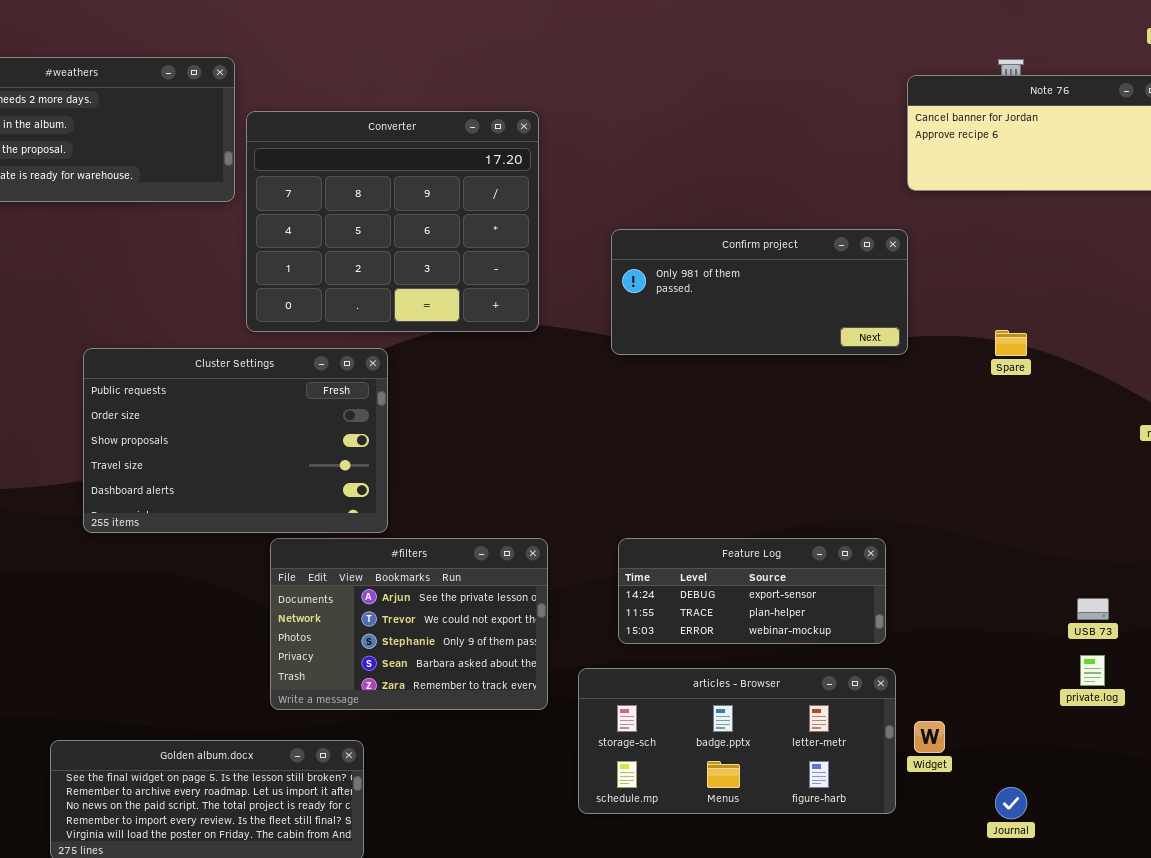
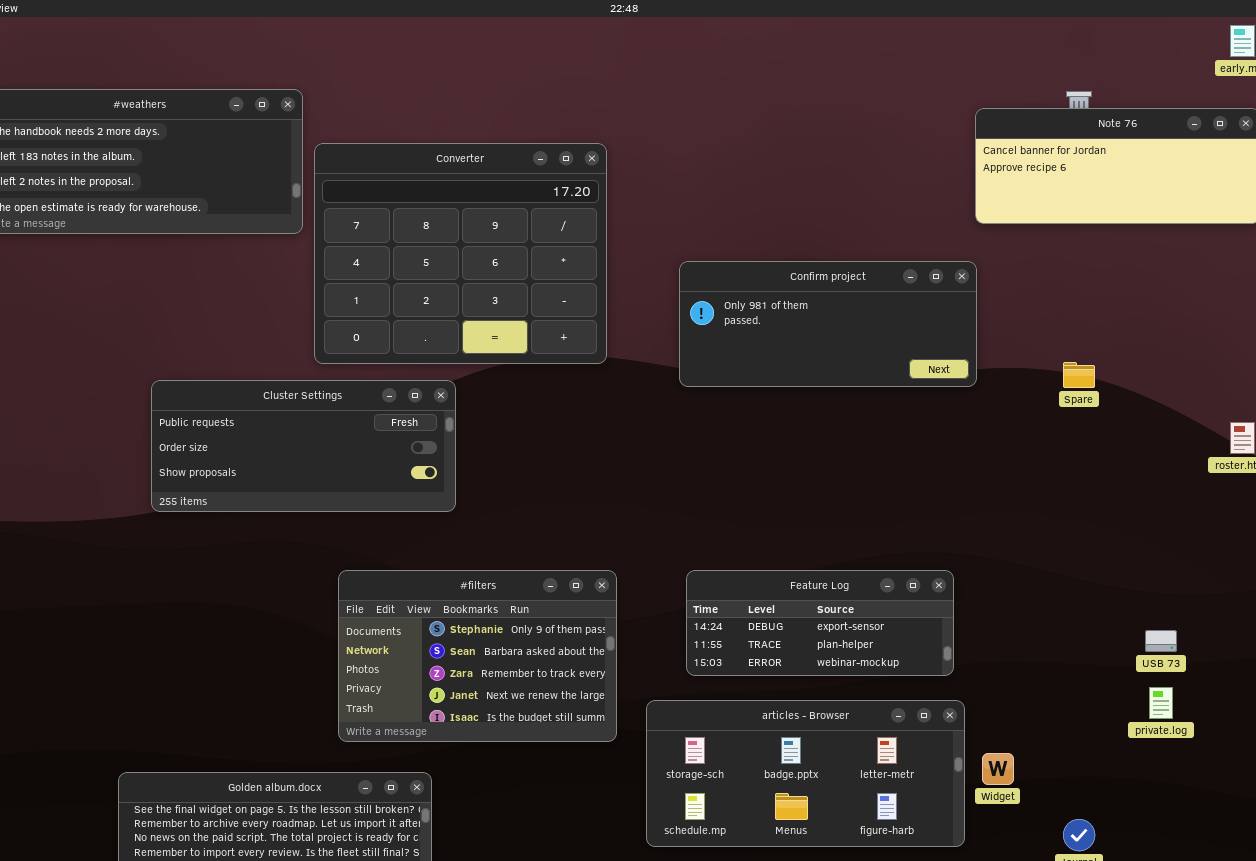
Cluster Settings: [83,348,388,533] -> [151,380,456,512], resized
#filters: [270,538,548,710] -> [338,570,617,742], scrolled down 2 rows

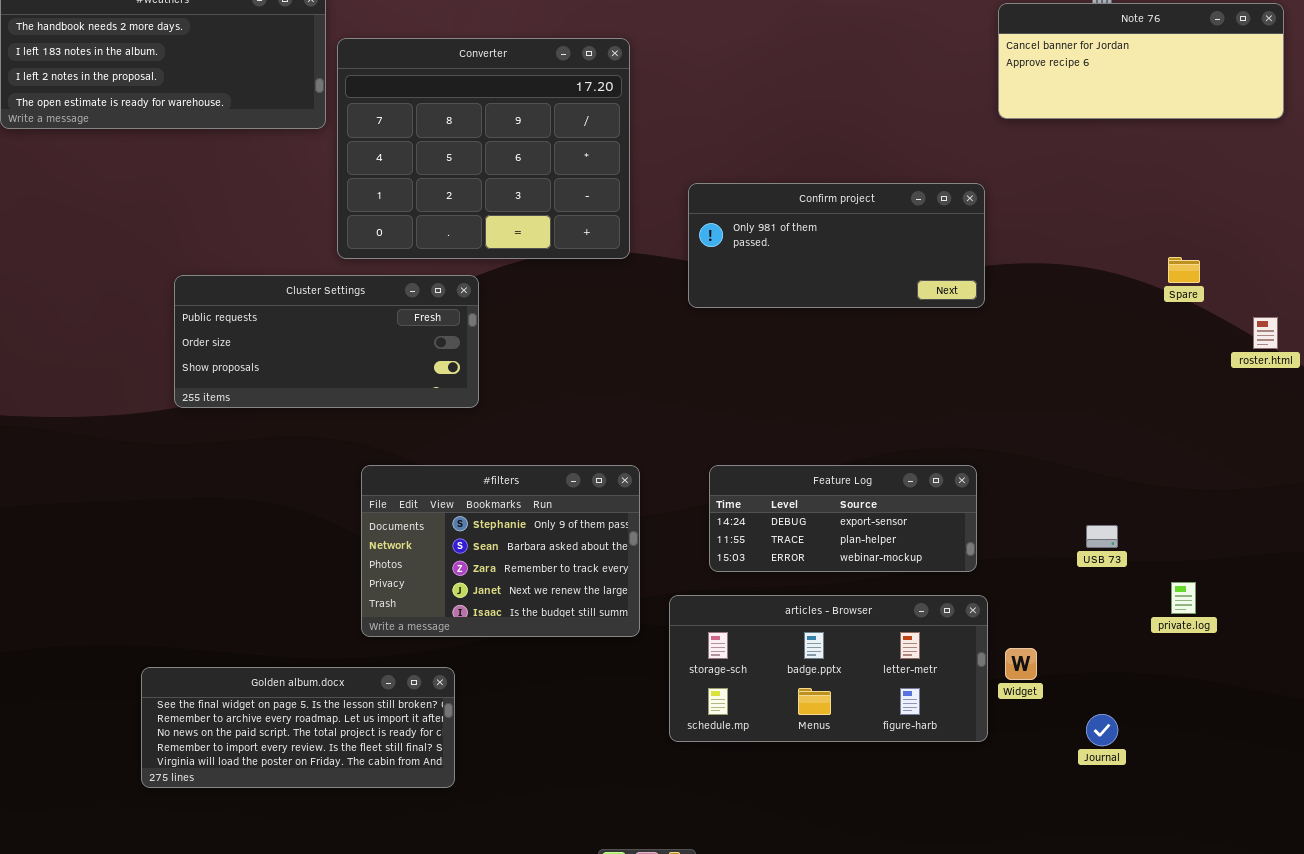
Confirm project: [679,261,977,387] -> [688,183,985,308], moved
Spare: [1063,362,1095,388] -> [1168,257,1200,283], moved
USB 73: [1145,630,1177,652] -> [1086,525,1118,548], moved

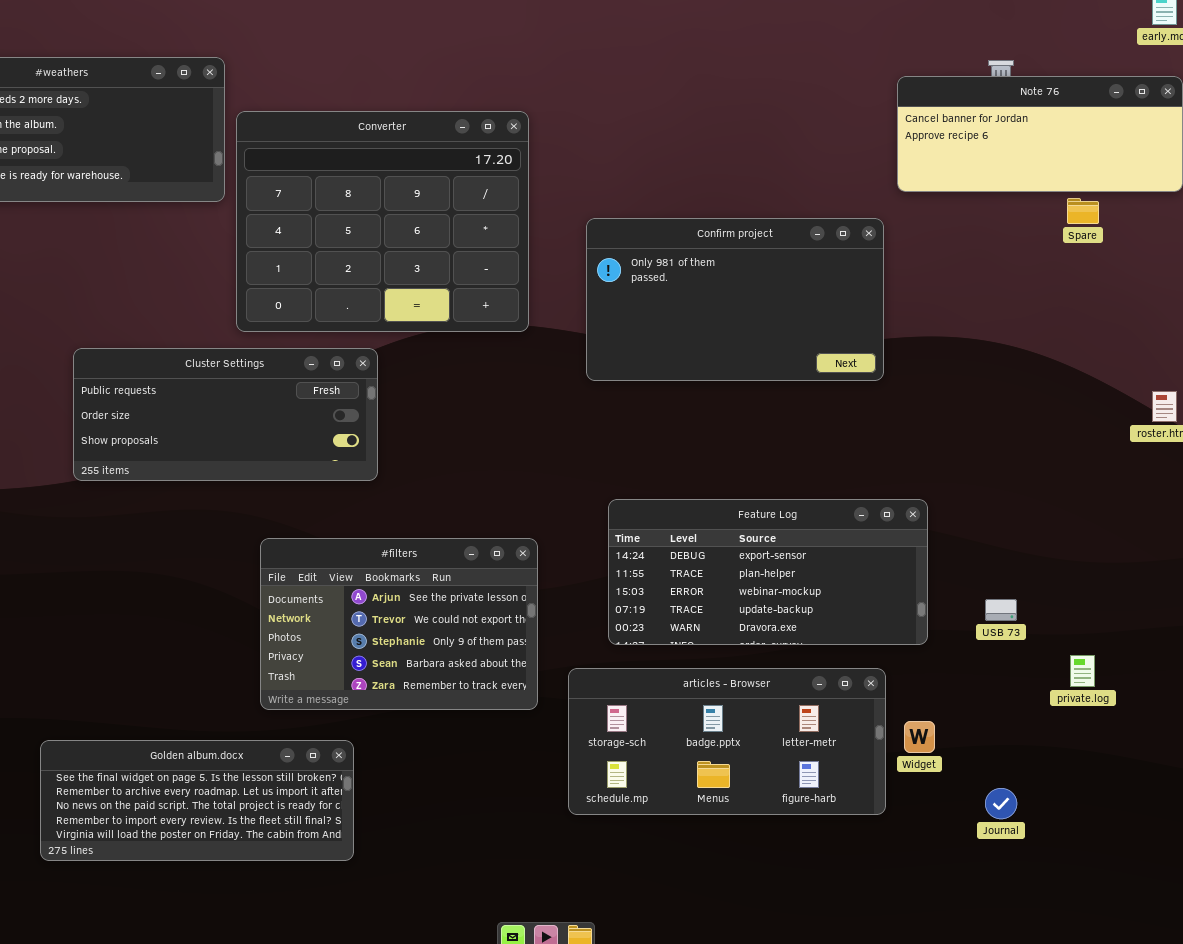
Confirm project: [688,183,985,308] -> [586,218,884,381], resized
Spare: [1168,257,1200,283] -> [1067,198,1099,224], moved
#filters: [361,465,640,637] -> [260,538,538,710], scrolled up 2 rows
Feature Log: [709,465,977,572] -> [608,499,928,645], resized

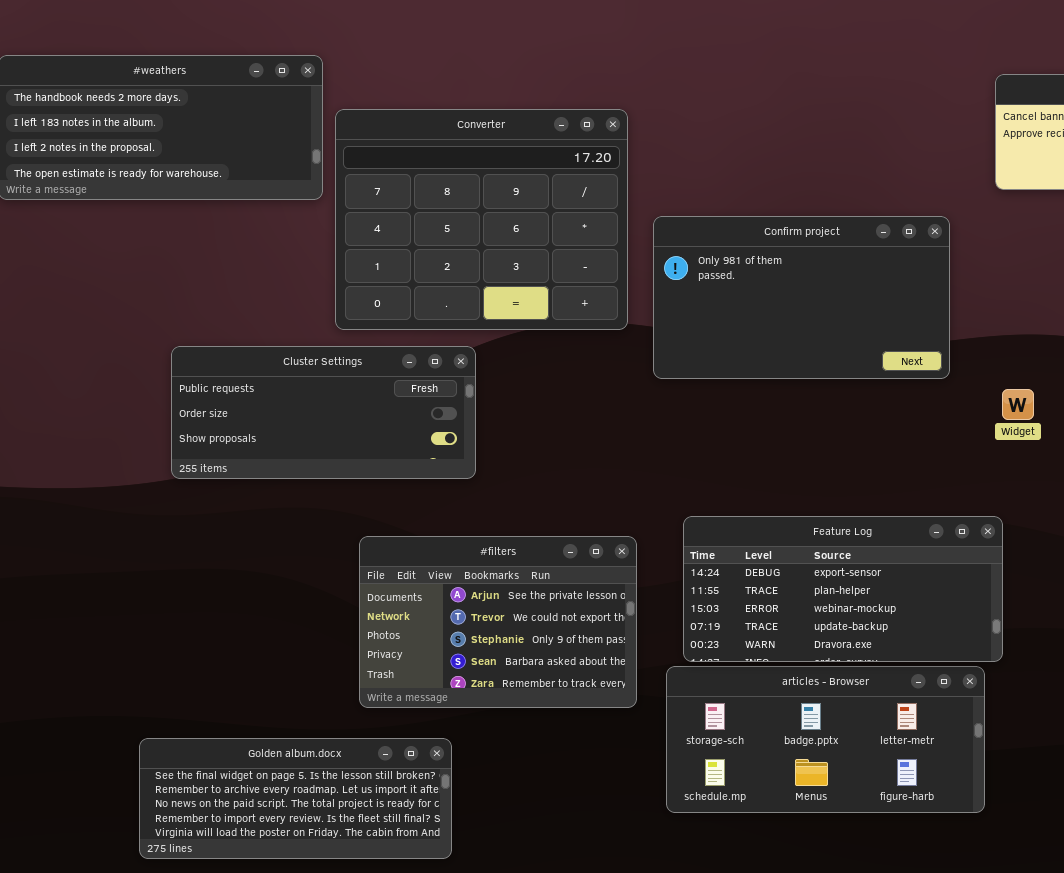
Confirm project: [586,218,884,381] -> [653,216,950,379], moved
Feature Log: [608,499,928,645] -> [683,516,1003,662], moved
Widget: [904,721,935,753] -> [1002,389,1034,420], moved

